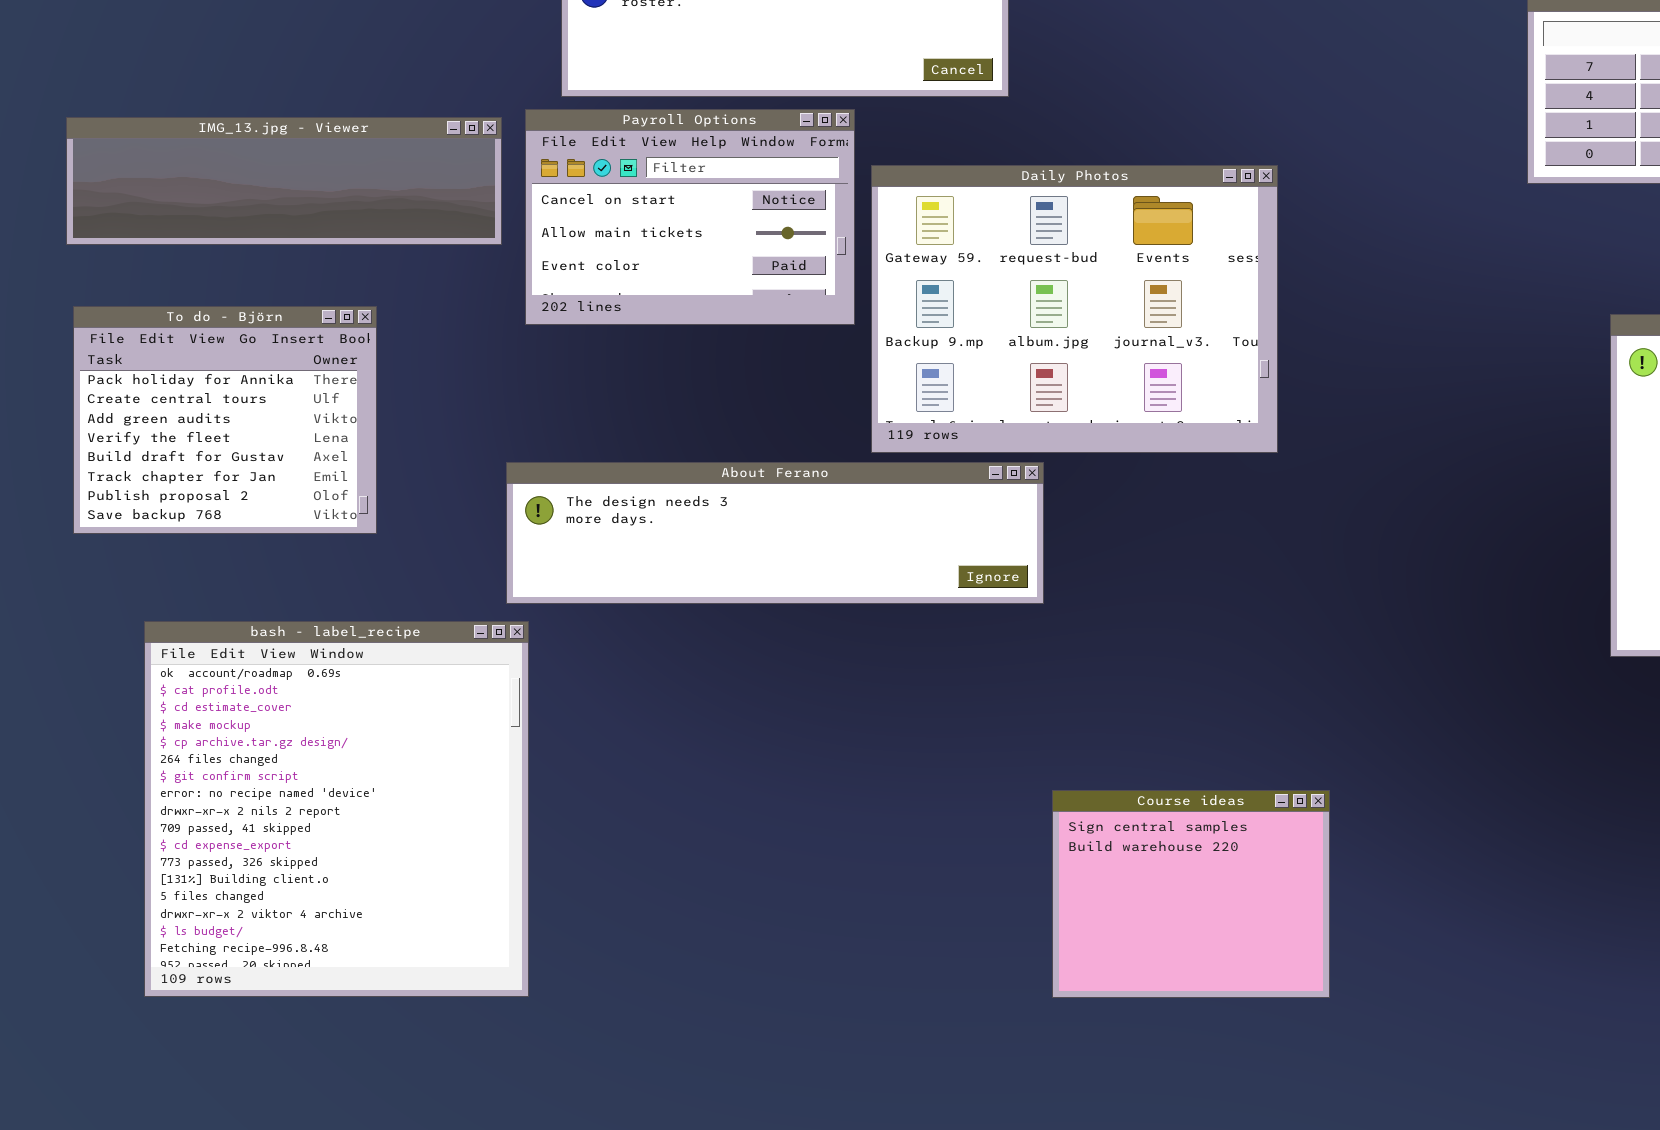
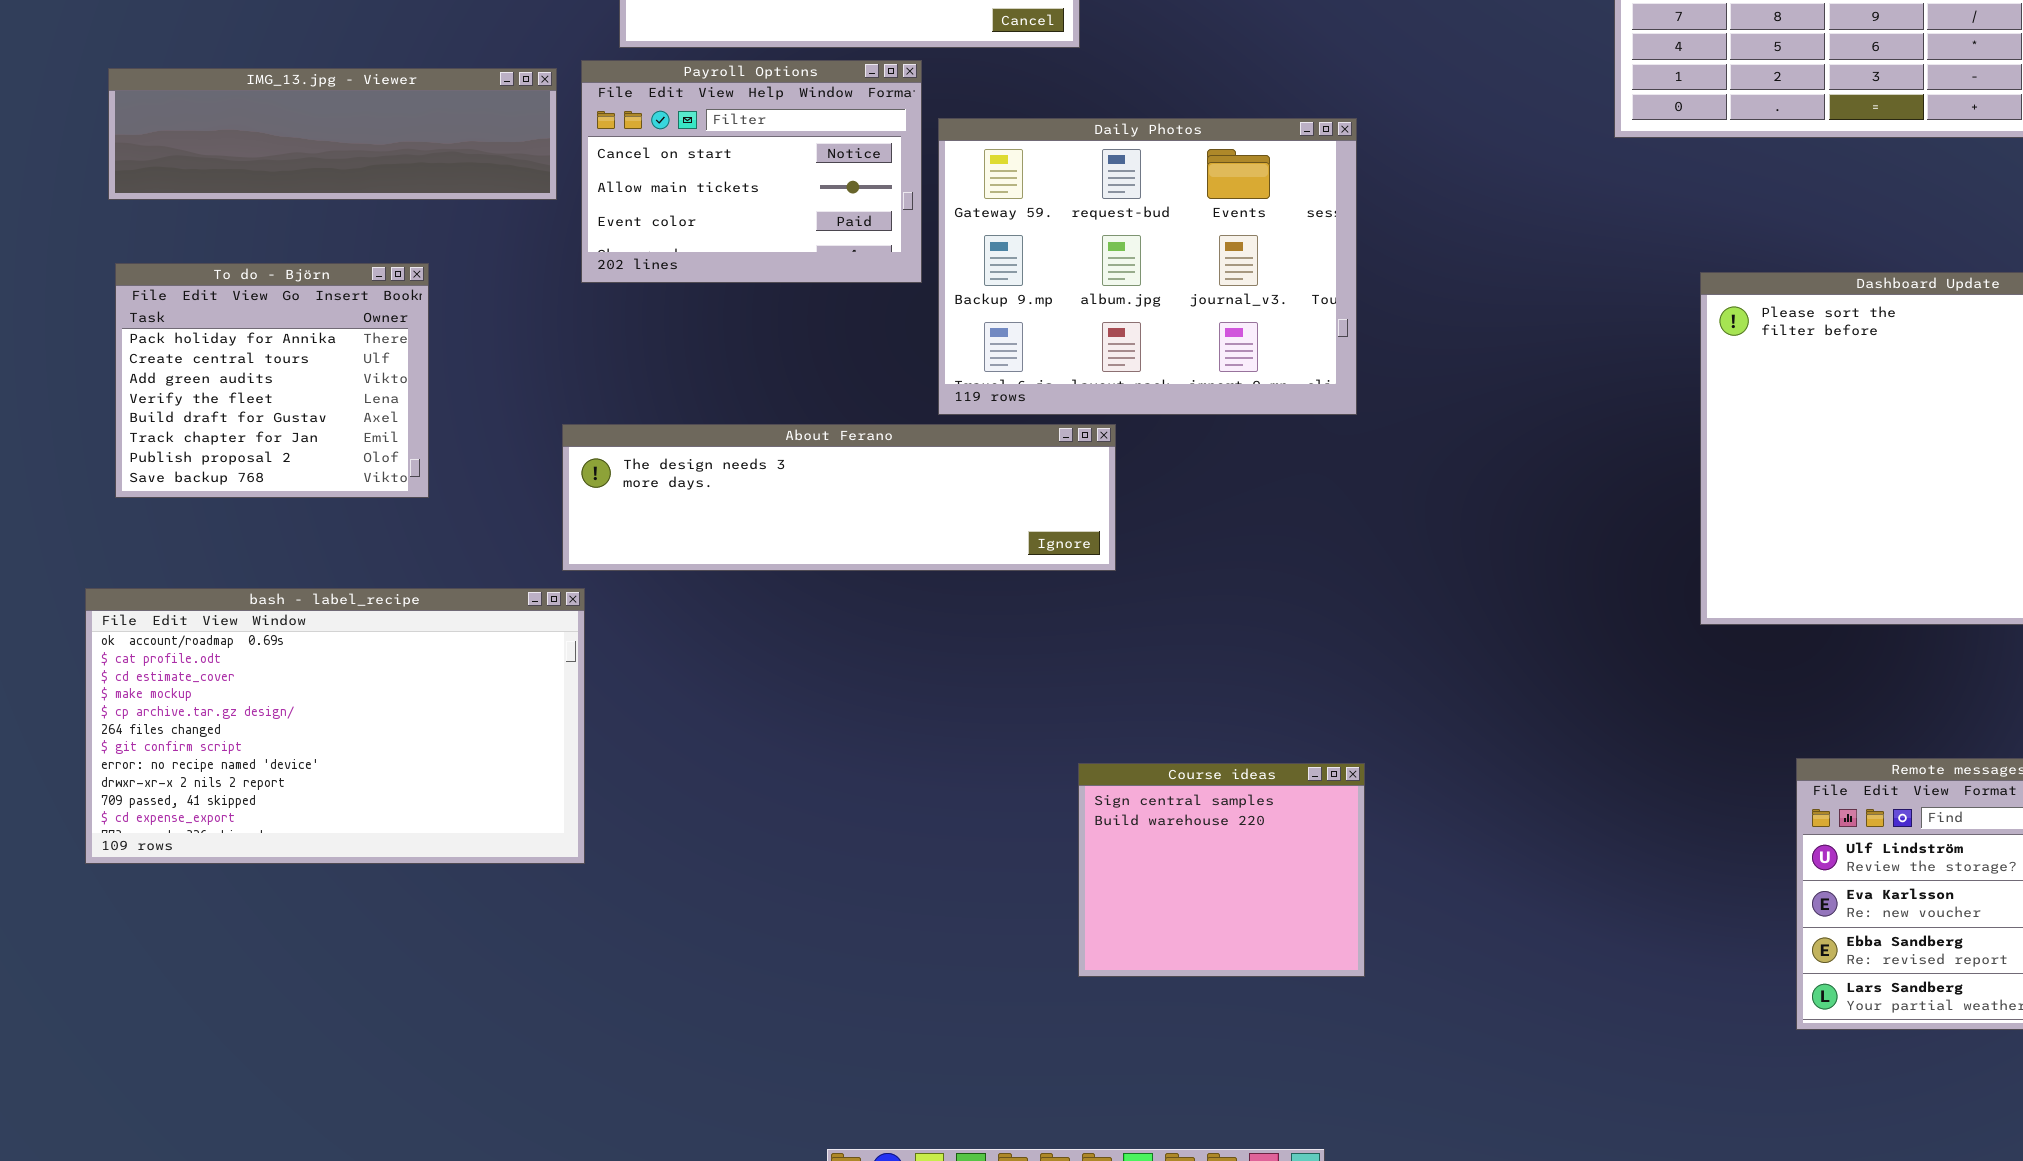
bash - label_recipe: [144,621,529,997] -> [85,588,585,864], resized
Course ideas: [1052,790,1330,998] -> [1078,763,1365,977], moved

